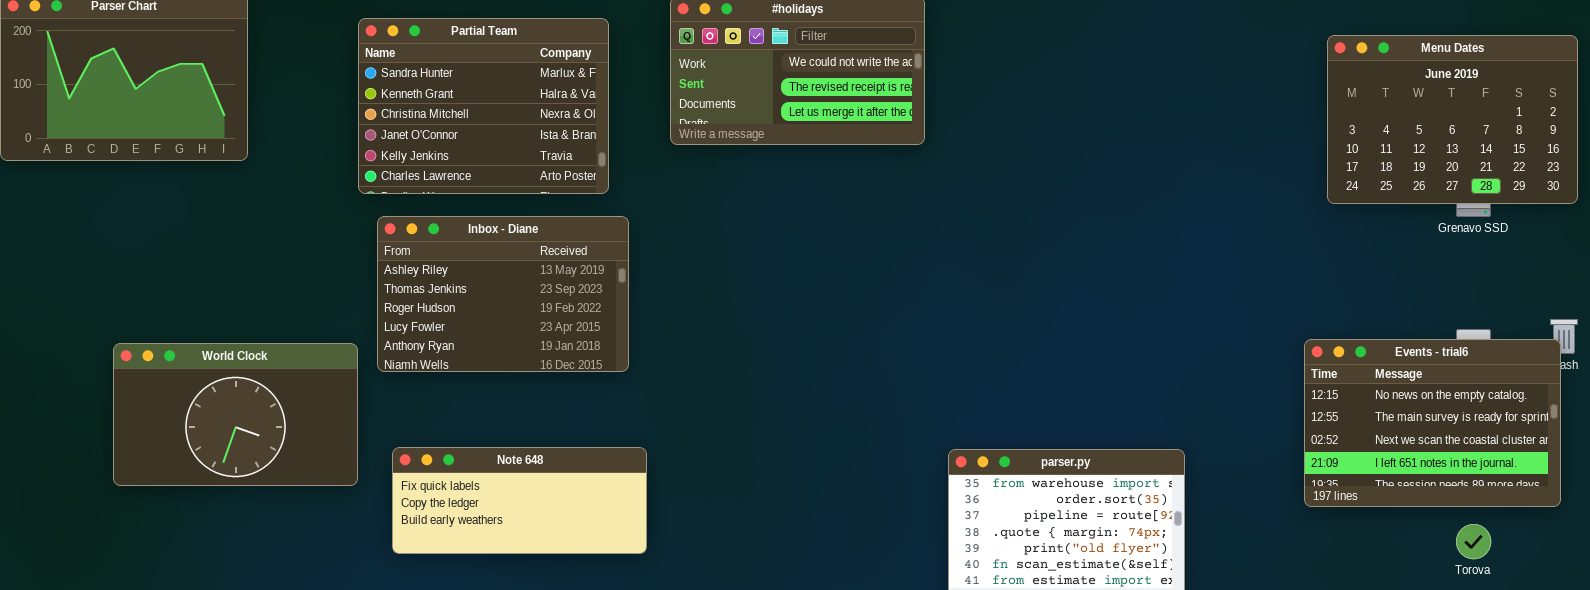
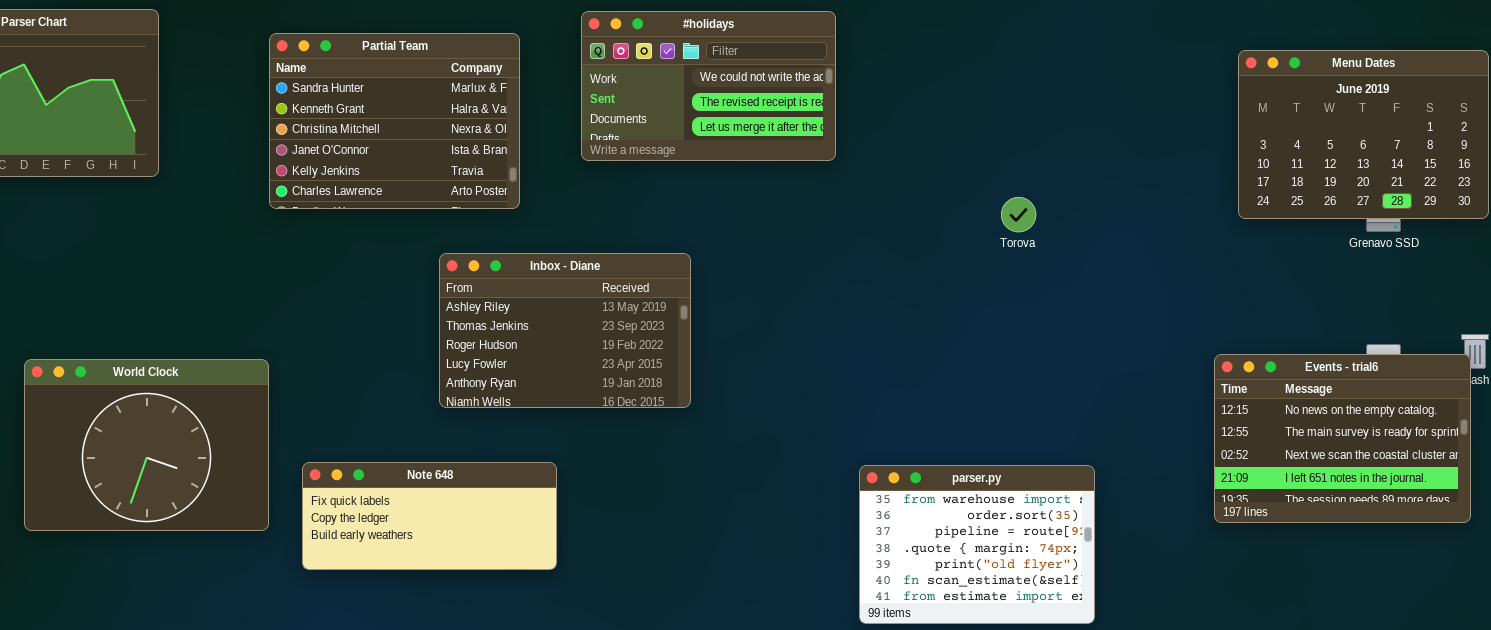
Inbox - Diane: [377,216,629,372] -> [439,253,691,408], moved
World Clock: [113,343,358,486] -> [24,359,269,531], resized
Torova: [1456,524,1491,559] -> [1001,197,1036,232], moved

